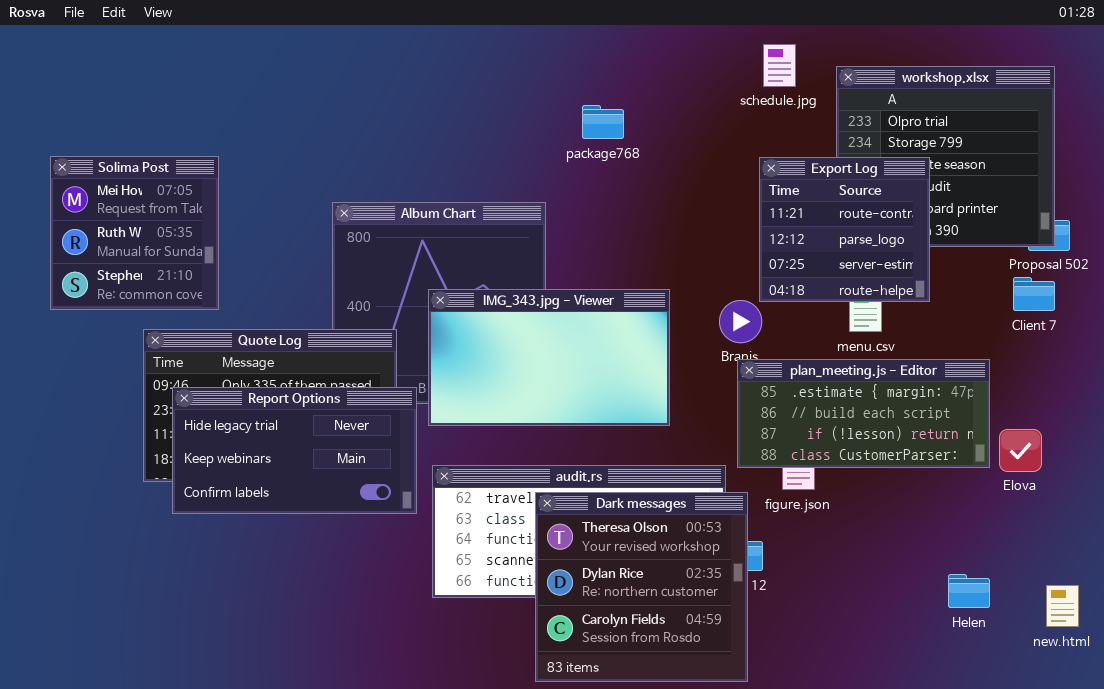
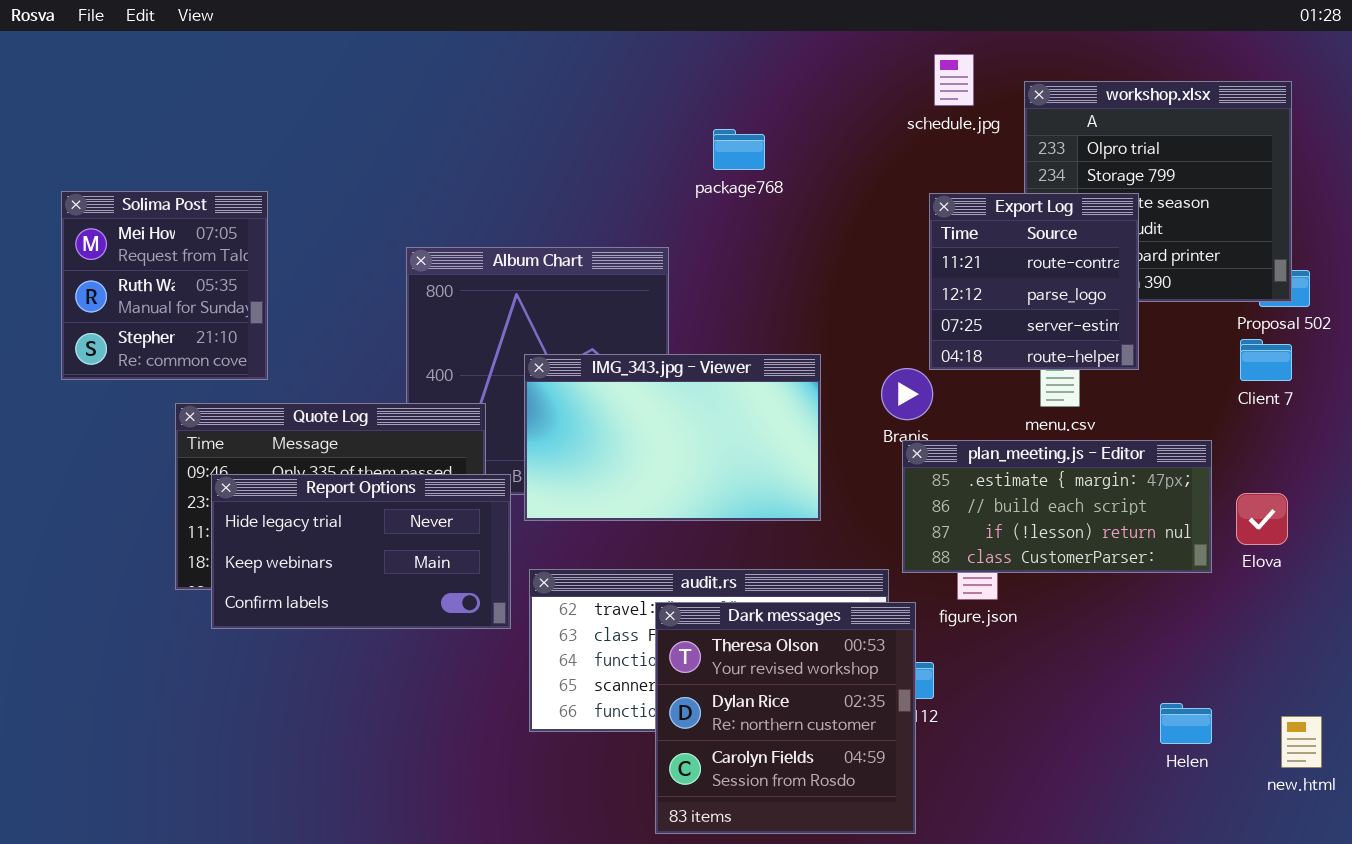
Elova: [999,429,1042,472] -> [1236,493,1288,545], moved

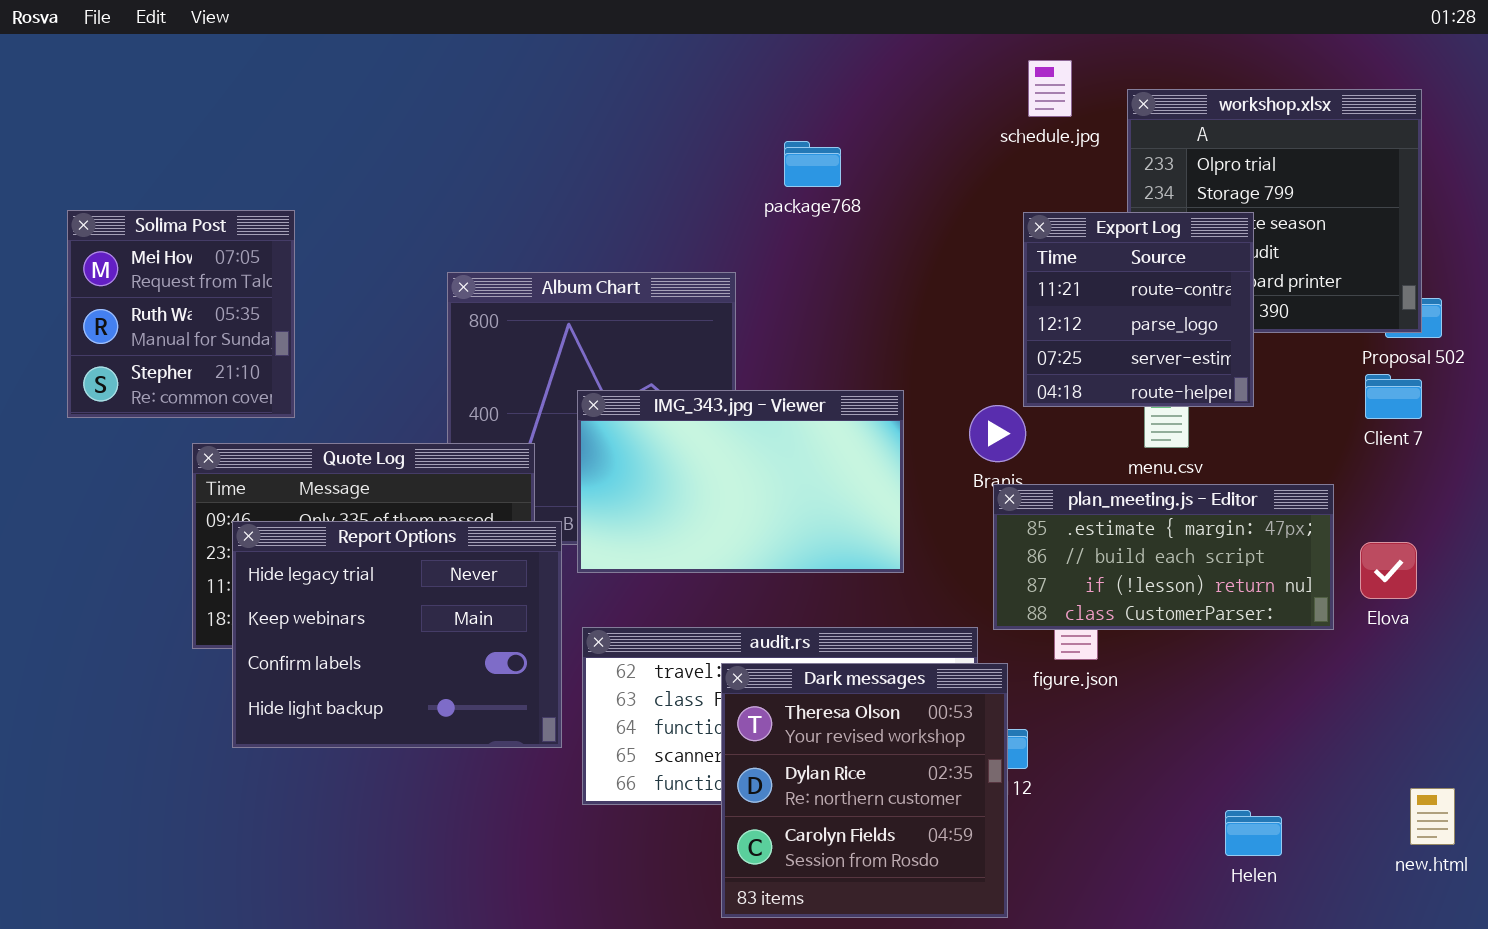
Report Options: [211,474,511,629] -> [232,521,562,748], resized
Helen: [1160,703,1212,744] -> [1225,810,1282,856], moved

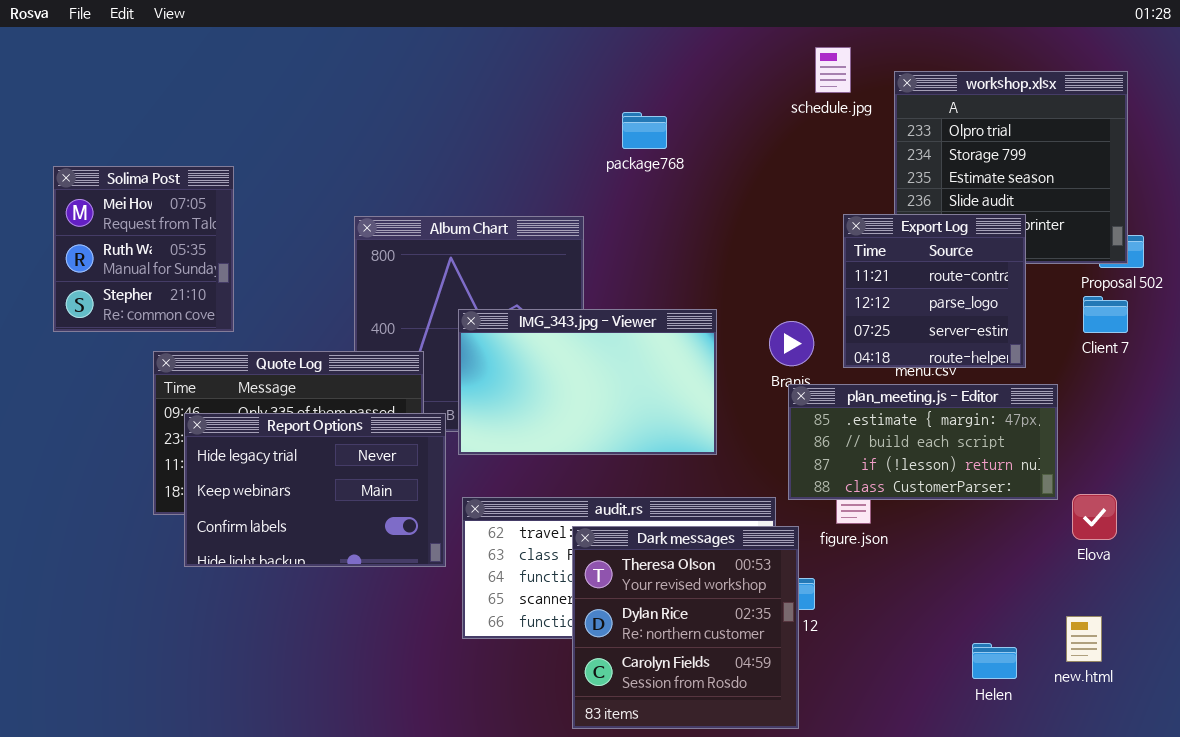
Export Log: [1023,212,1254,407] -> [843,214,1026,368], moved
Report Options: [232,521,562,748] -> [184,413,446,567], resized
Elova: [1360,542,1417,599] -> [1072,494,1117,540], moved
new.html: [1410,788,1455,845] -> [1066,616,1102,662], moved

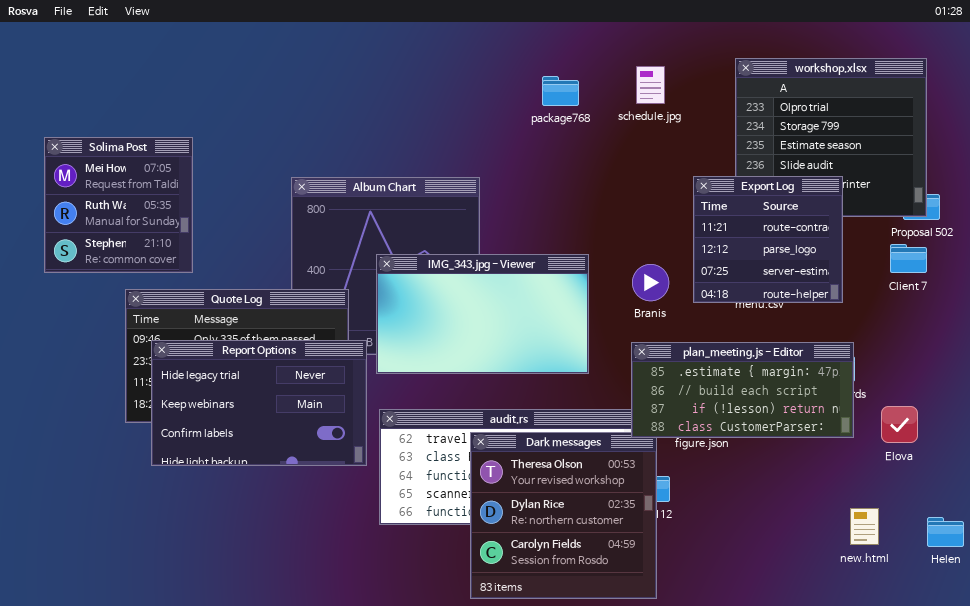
schedule.jpg: [815,47,851,93] -> [636,66,665,104], moved
package768: [622,112,667,149] -> [542,76,579,106], moved
plan_meeting.js - Editor: [788,384,1058,500] -> [631,342,854,438], moved
new.html: [1066,616,1102,662] -> [850,508,879,545], moved
Helen: [972,643,1017,679] -> [927,517,964,547], moved

